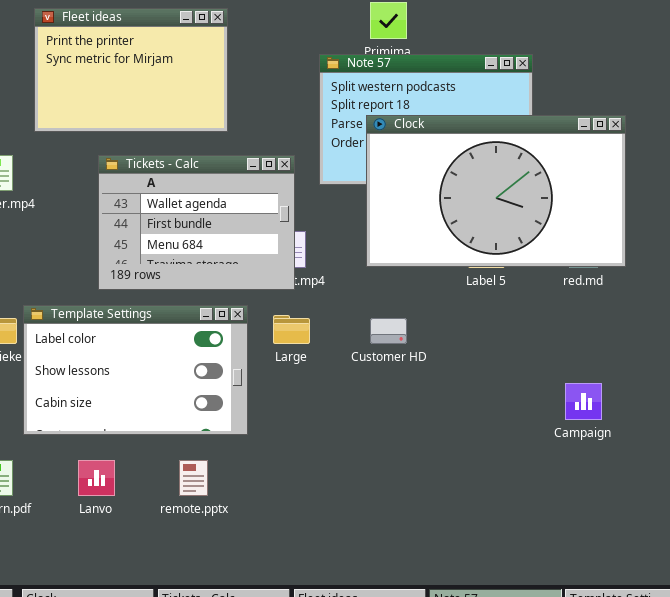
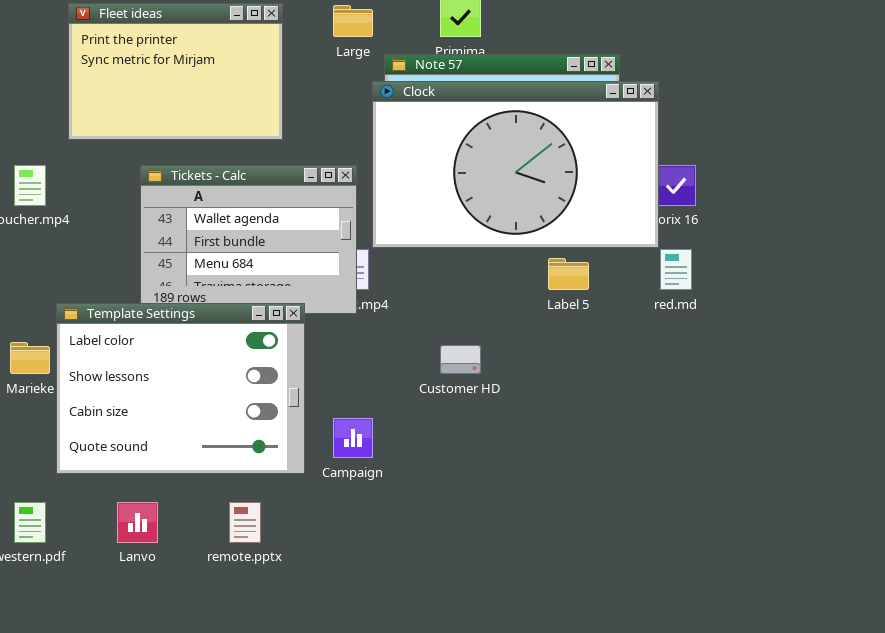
Clock: [366,115,626,267] -> [372,81,659,248], moved
Template Settings: [23,305,248,435] -> [56,303,305,474], resized
Large: [273,315,310,344] -> [333,5,373,37], moved
Campaign: [565,383,602,420] -> [333,418,373,458], moved

